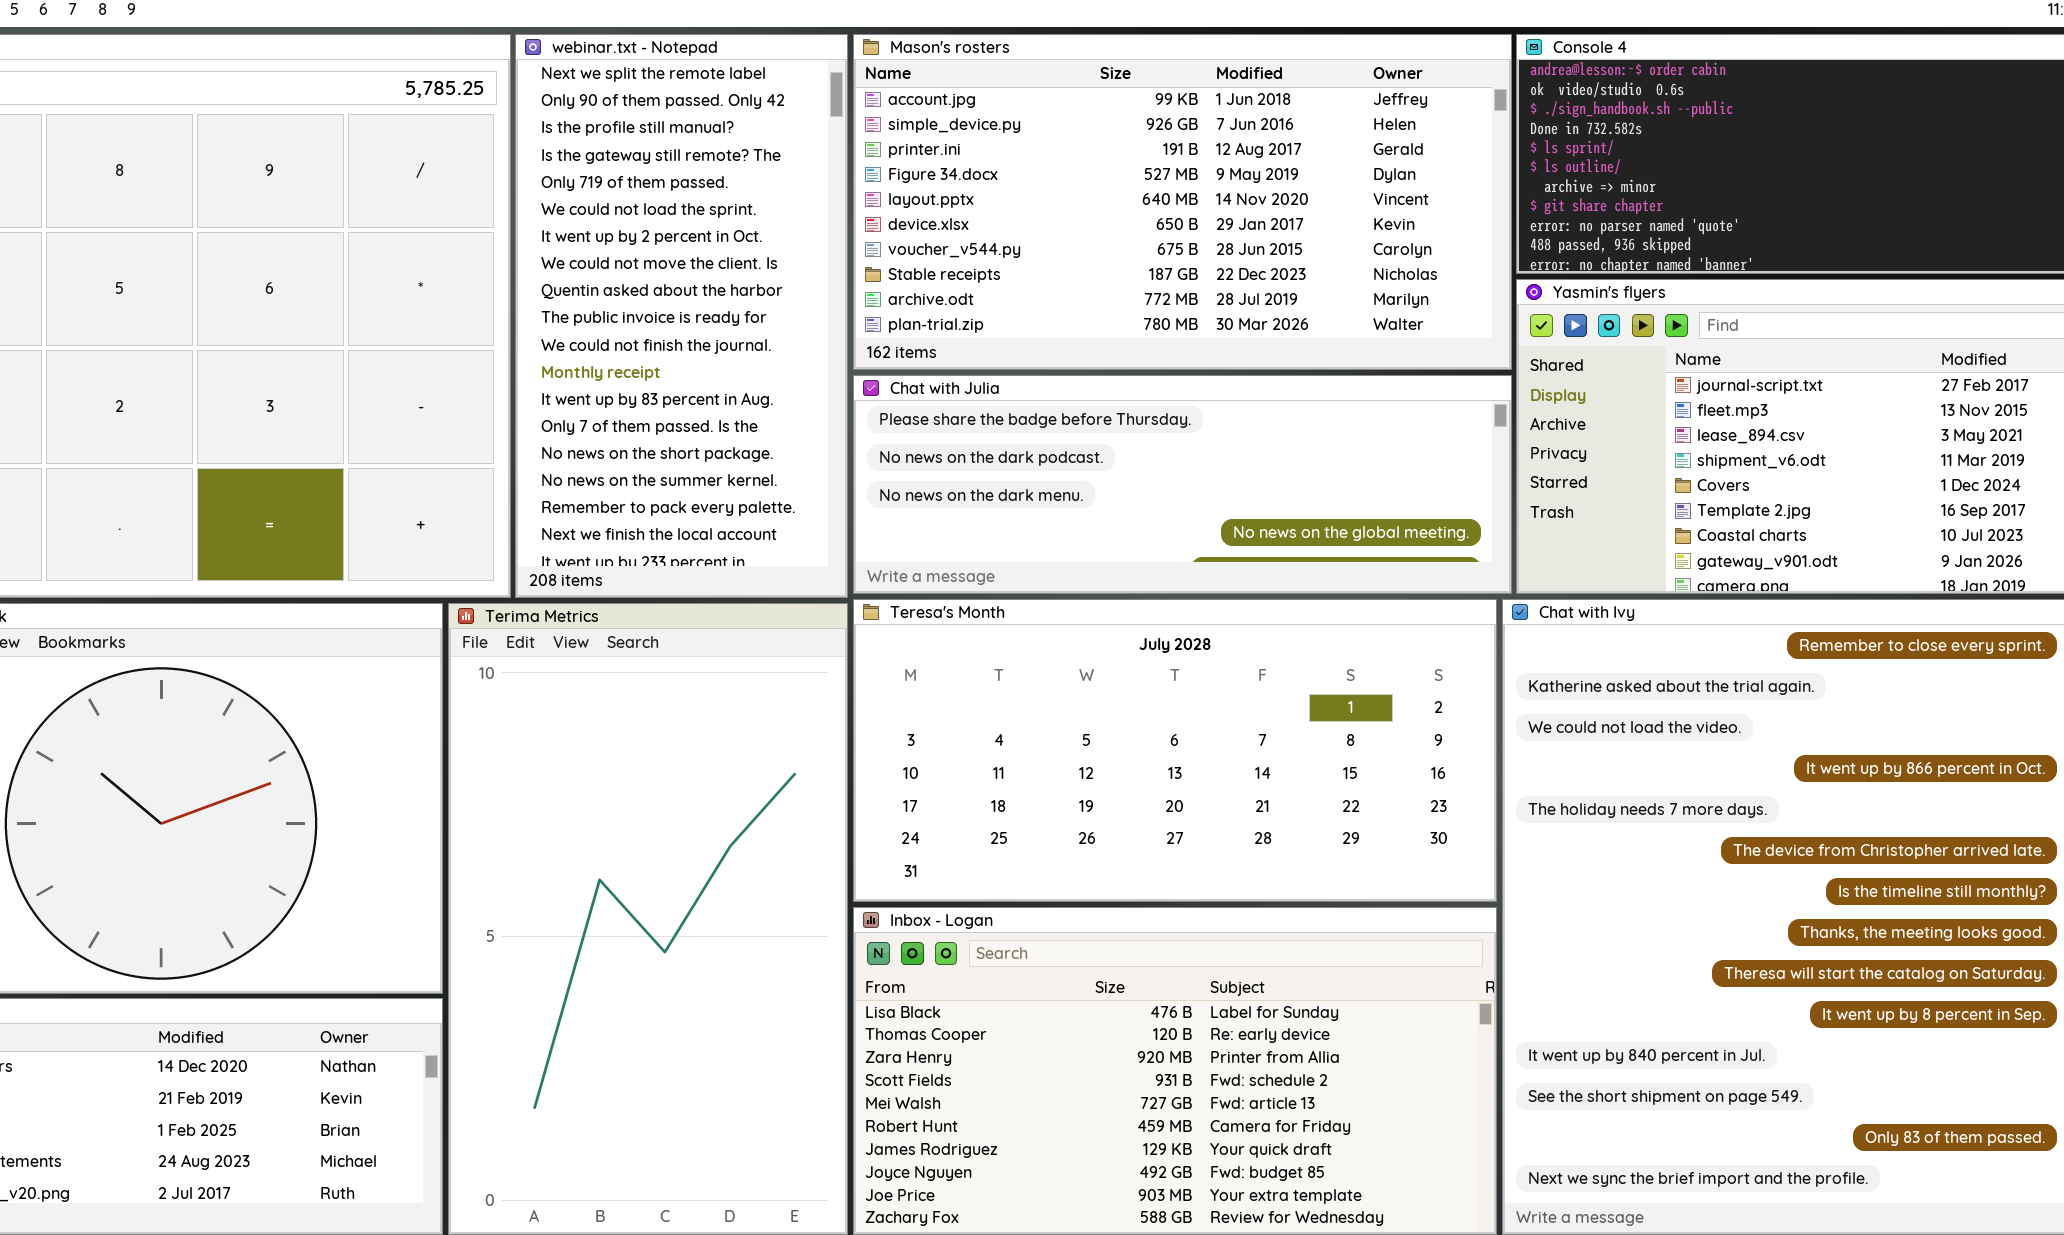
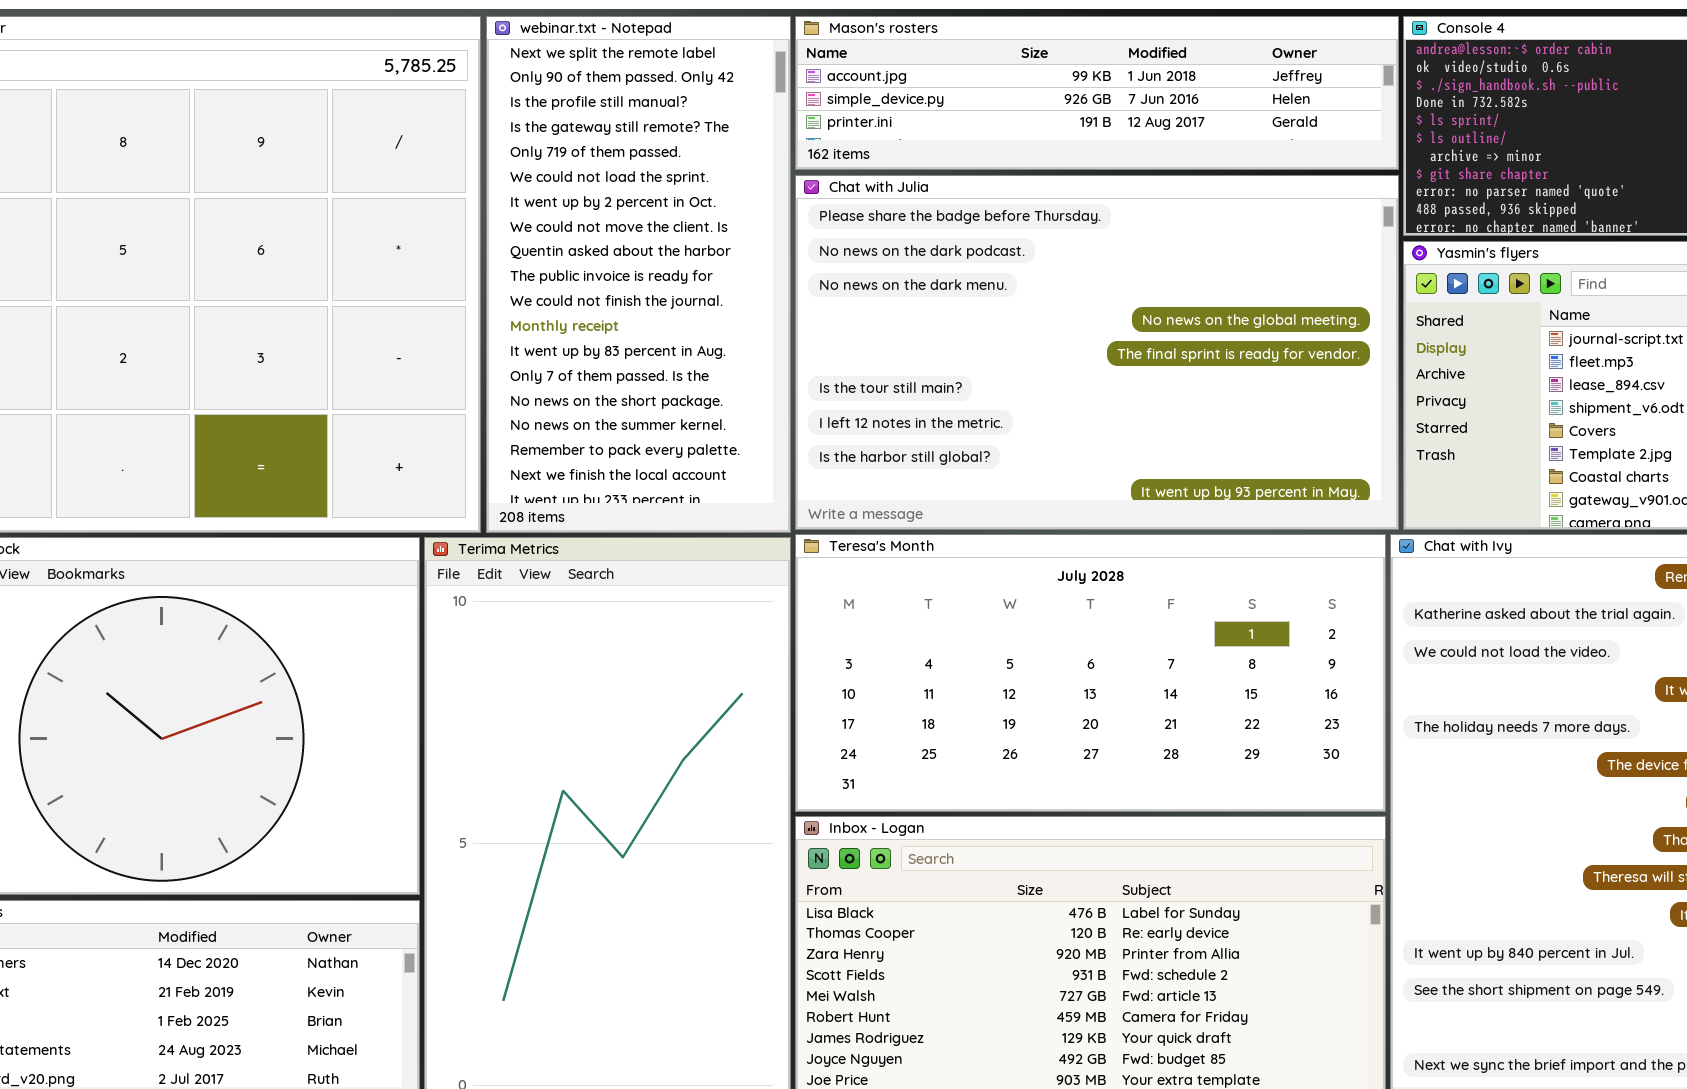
Mason's rosters: [853,34,1512,370] -> [795,16,1399,170], resized
Chat with Julia: [853,375,1512,594] -> [795,175,1399,530], resized

